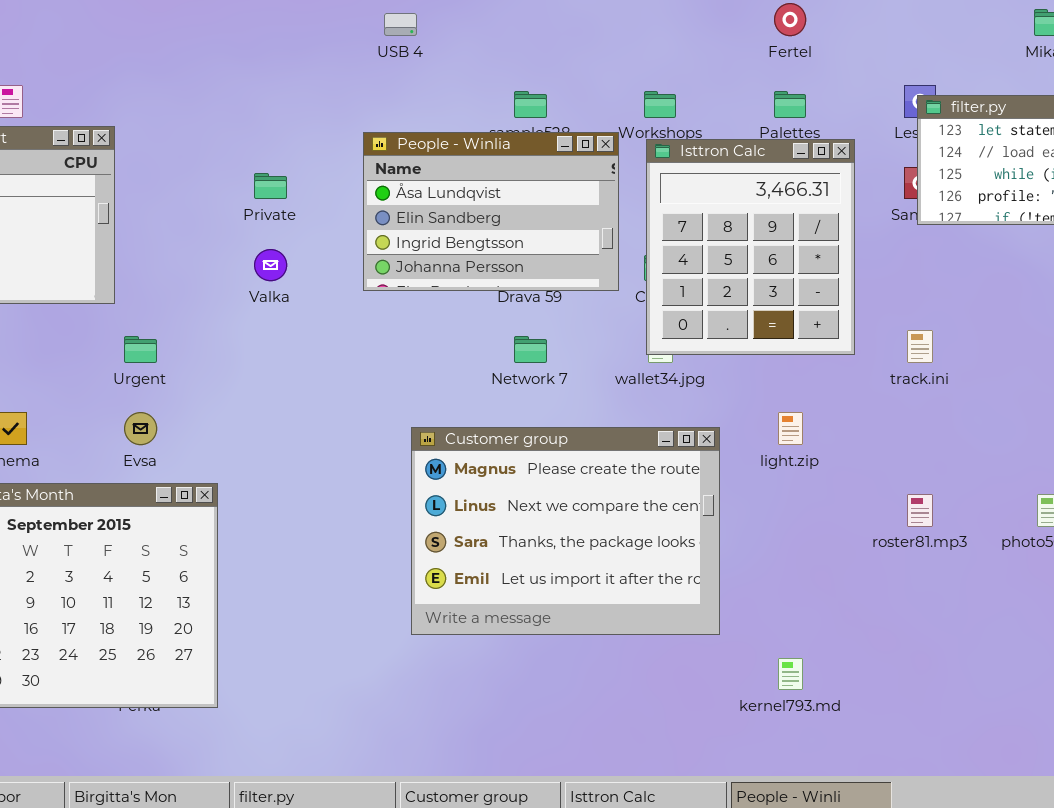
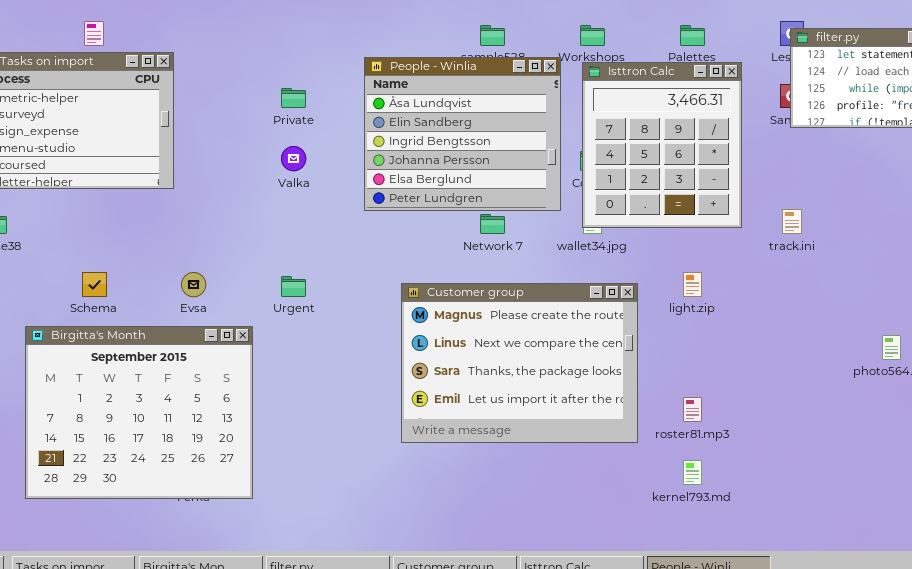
People - Winlia: [363,132,619,291] -> [364,57,561,211], resized
Urgent: [124,336,157,363] -> [281,276,306,297], moved
roster81.mp3: [907,494,933,527] -> [683,397,702,422], moved

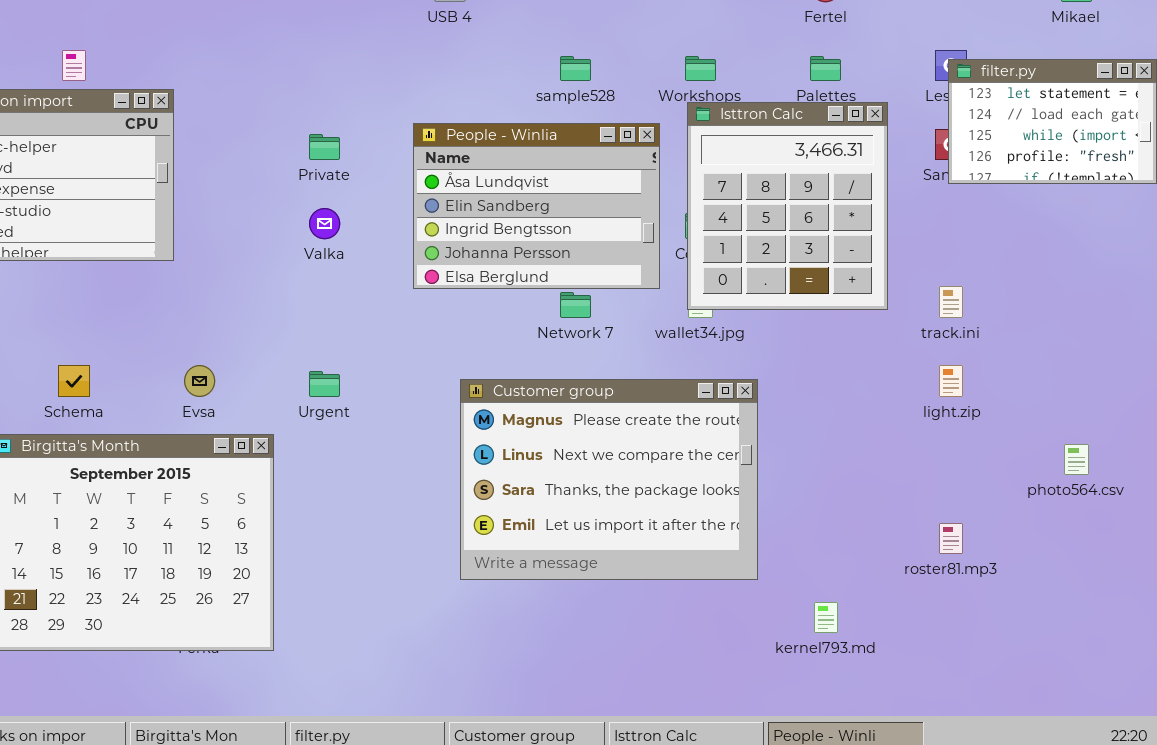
People - Winlia: [364,57,561,211] -> [413,123,660,289], resized
light.zip: [683,272,702,297] -> [939,365,963,397], moved
roster81.mp3: [683,397,702,422] -> [939,523,963,554], moved

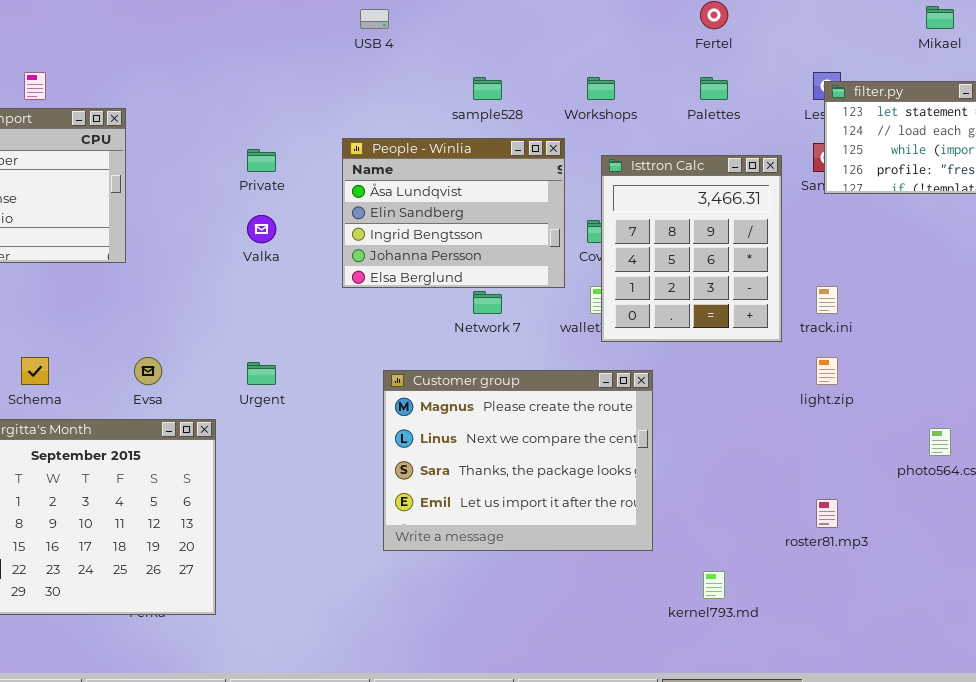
Isttron Calc: [687,102,888,310] -> [601,155,782,342], moved

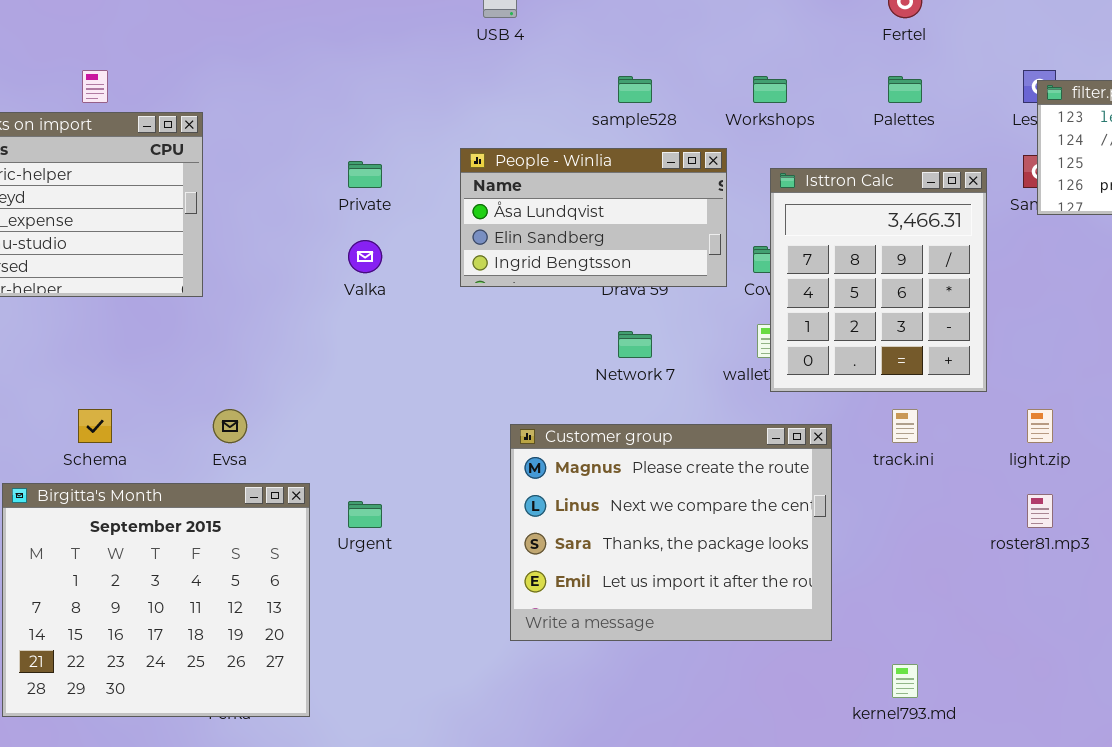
People - Winlia: [342,138,565,288] -> [460,148,727,287], resized
track.ini: [816,286,838,314] -> [892,409,918,443], moved
Urgent: [247,362,276,385] -> [348,501,382,528], moved
roster81.mp3: [816,499,838,528] -> [1027,494,1053,528], moved

